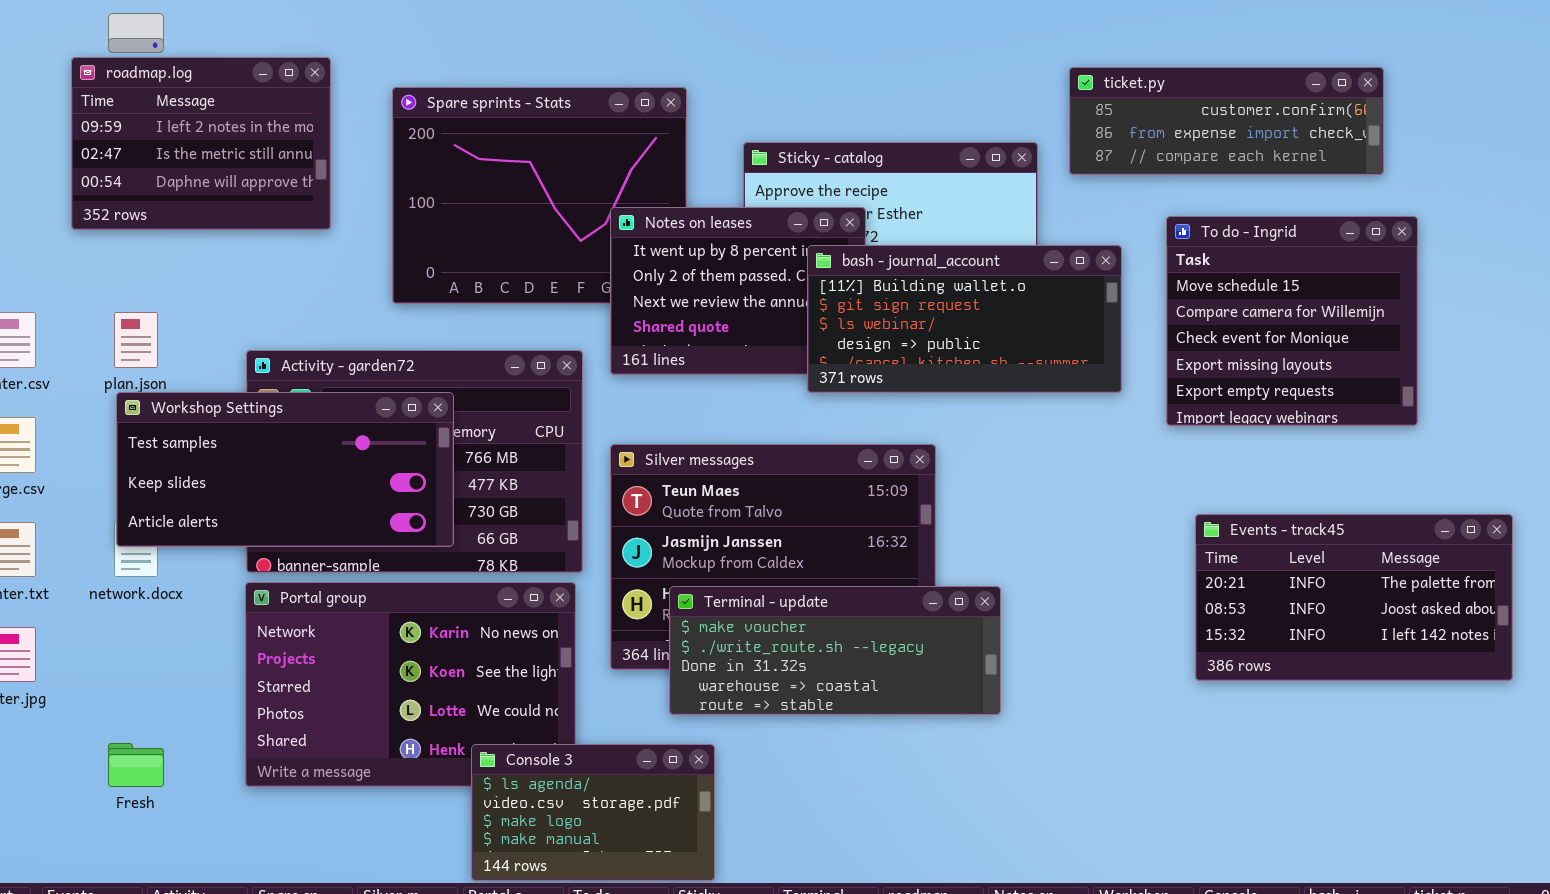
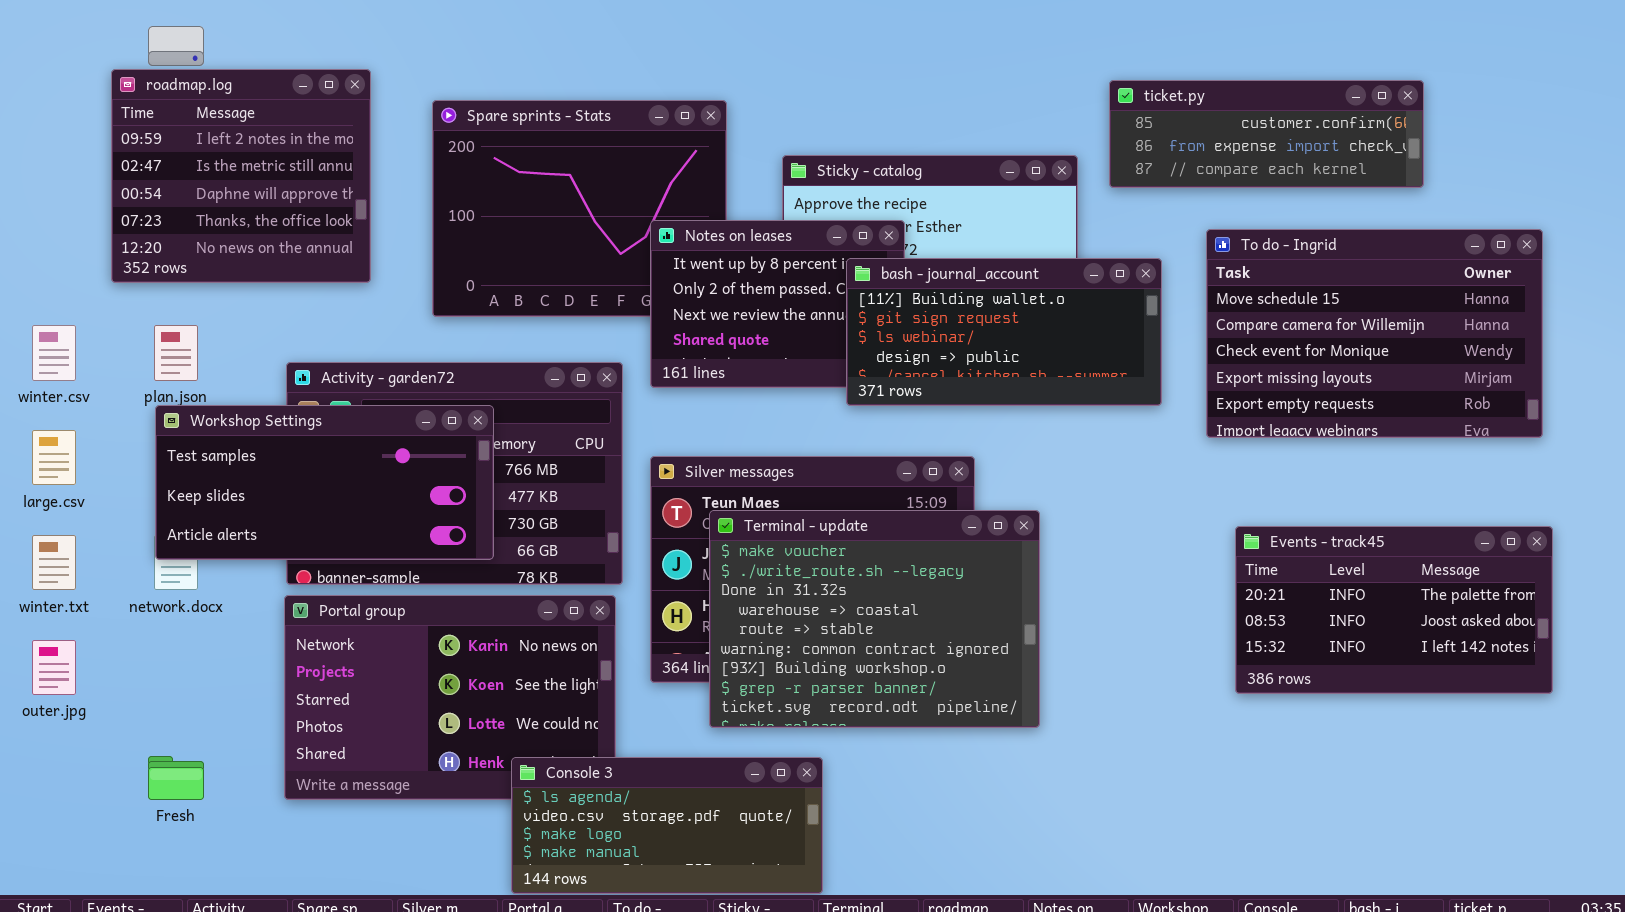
roadmap.log: [71,57,331,230] -> [111,69,371,283], resized
To do - Ingrid: [1166,216,1418,426] -> [1206,229,1543,438], resized
Terminal - update: [669,586,1001,715] -> [709,510,1040,728], resized
Console 3: [471,744,715,881] -> [511,757,823,894], resized

